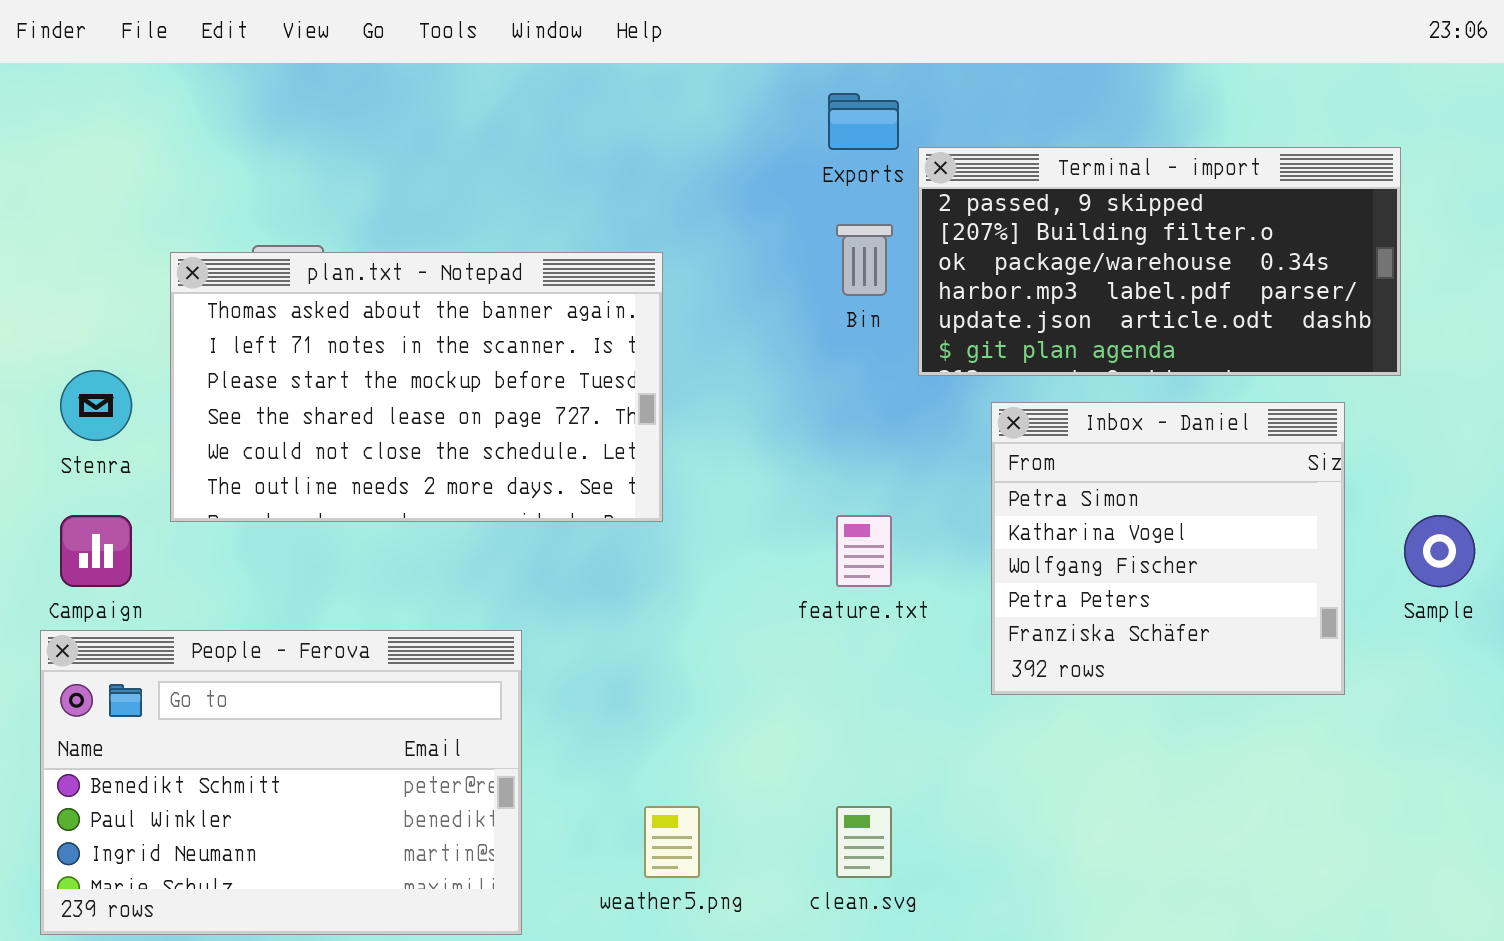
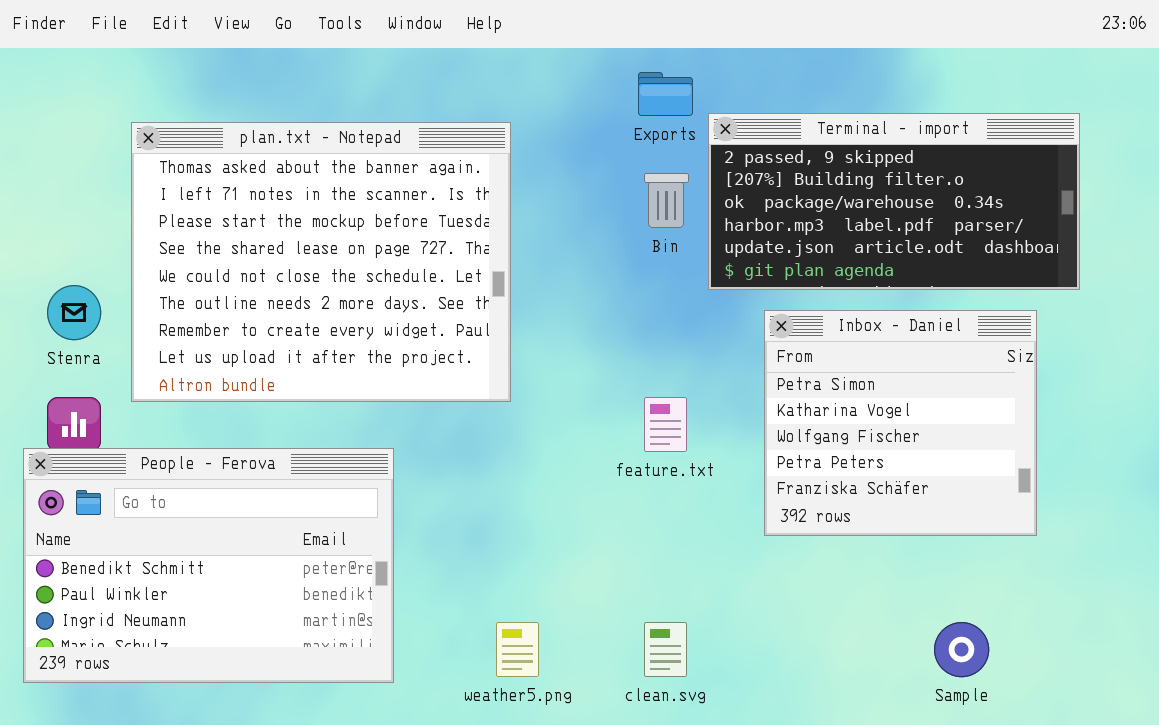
plan.txt - Notepad: [170,252,663,522] -> [131,122,511,402], resized
Sample: [1404,515,1475,587] -> [934,622,989,677], moved
People - Ferova: [40,630,522,935] -> [23,448,394,683], moved

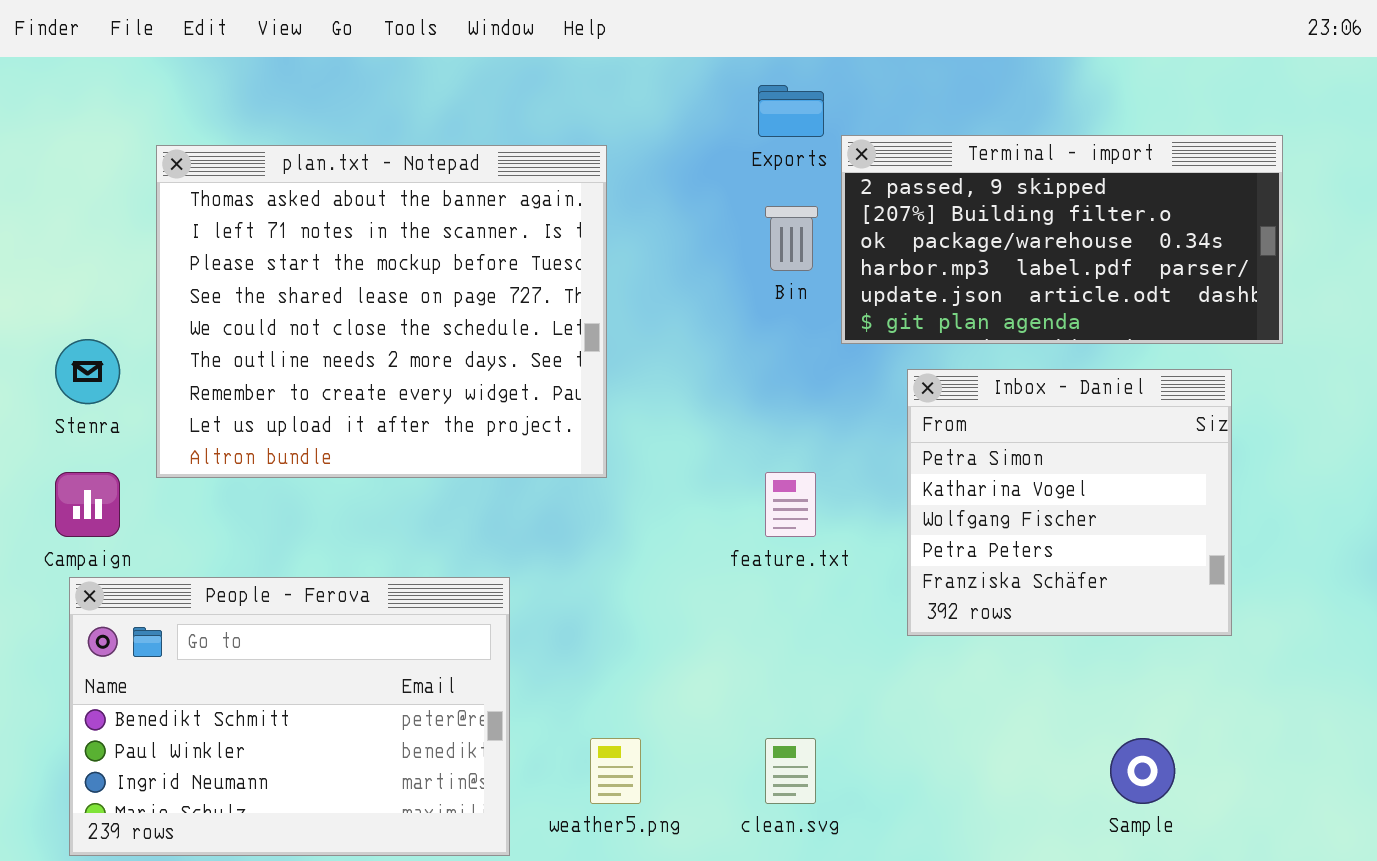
People - Ferova: [23,448,394,683] -> [69,577,510,856], moved

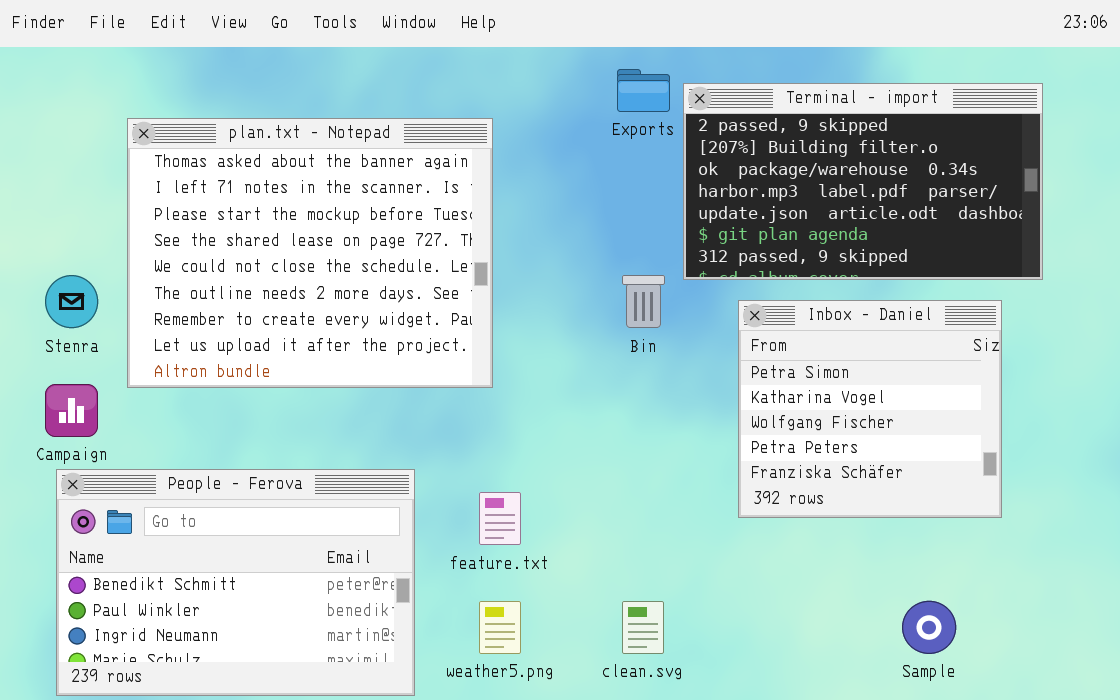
Terminal - import: [841,135,1283,344] -> [683,83,1043,280], resized
Bin: [765,206,818,271] -> [622,275,665,328], moved
feature.txt: [765,472,816,537] -> [479,492,521,545], moved

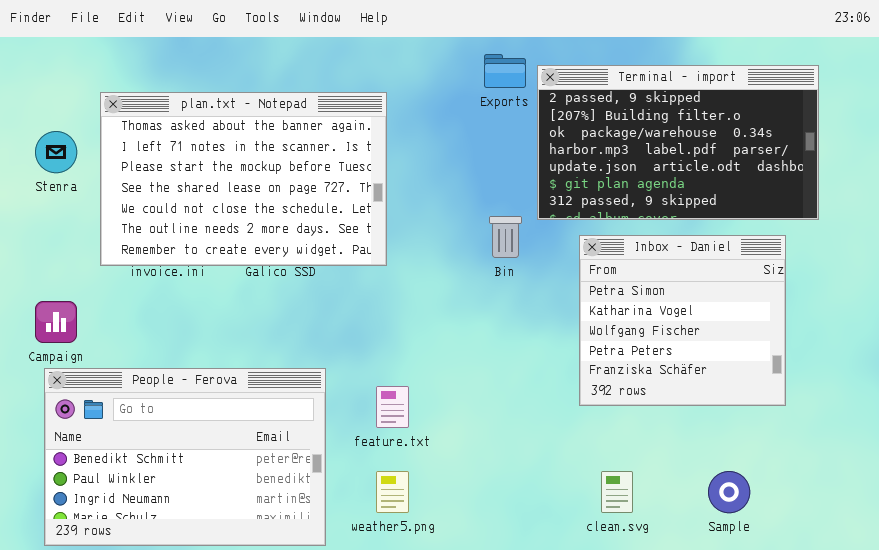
plan.txt - Notepad: [127,118,493,388] -> [100,92,387,266], resized
Stenra: [45,275,98,328] -> [35,131,77,173], moved
clean.svg: [622,601,664,654] -> [601,471,633,513], moved

